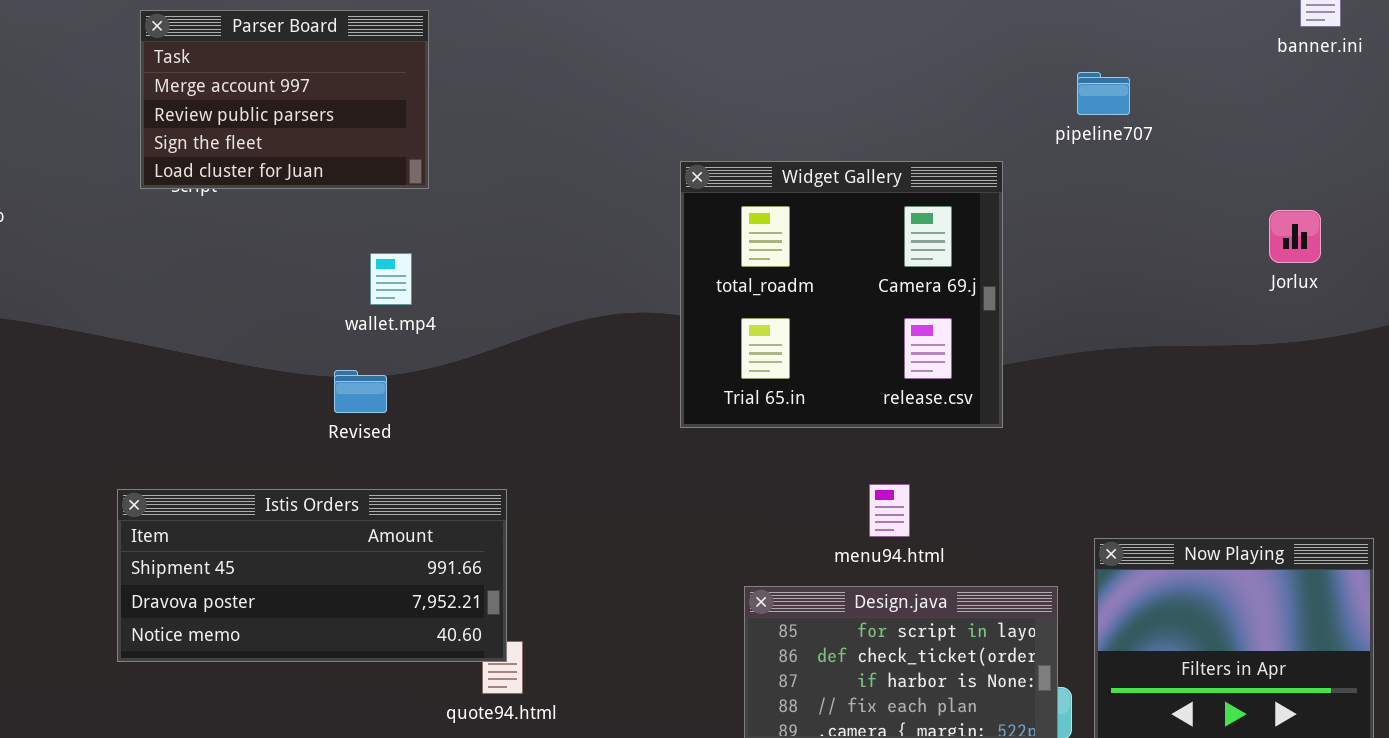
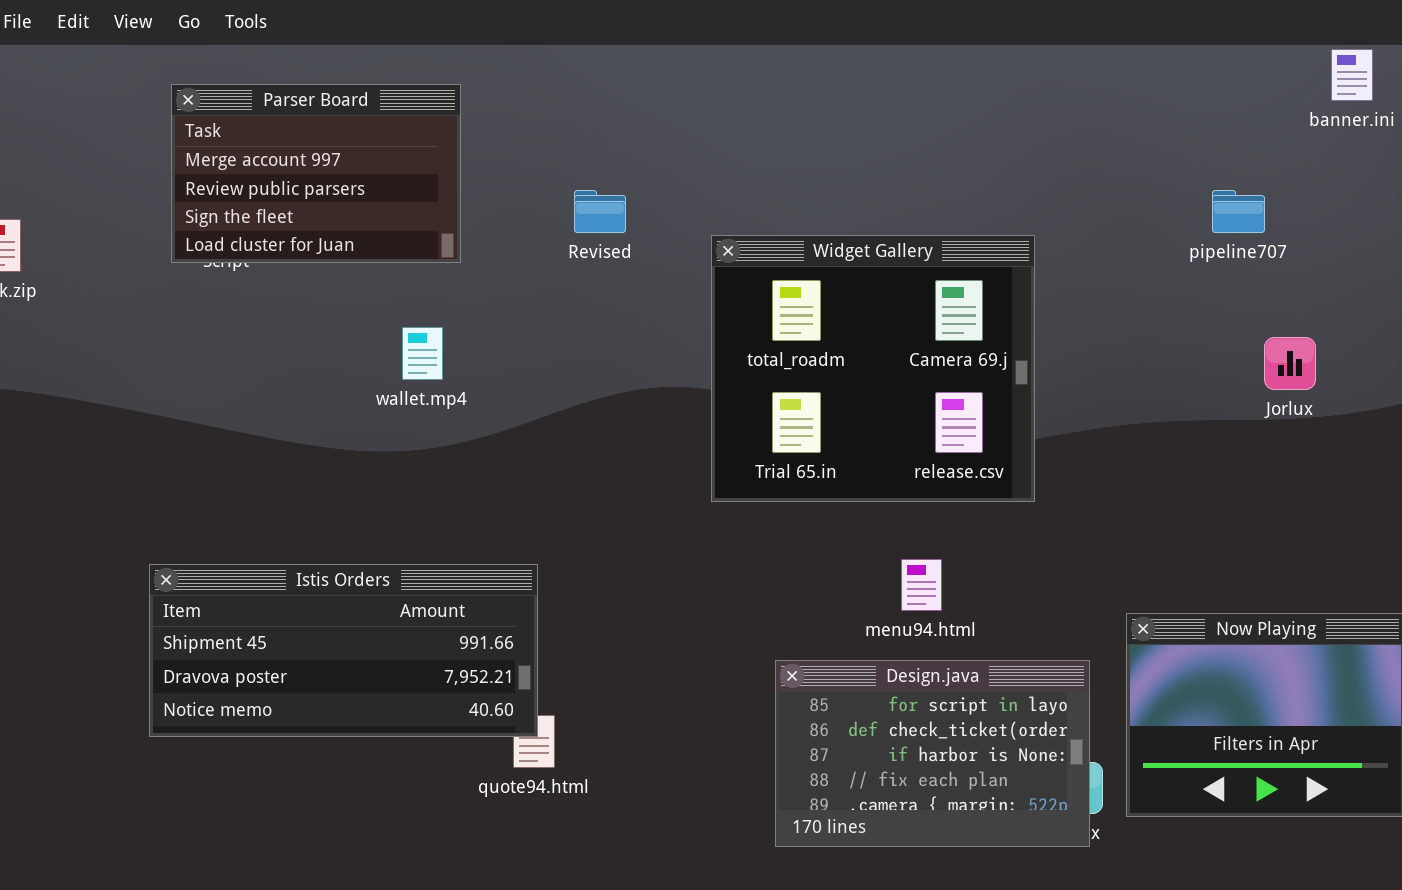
pipeline707: [1077,72,1130,115] -> [1212,190,1265,233], moved
Jorlux: [1269,210,1321,263] -> [1264,337,1316,390], moved
Revised: [334,370,387,413] -> [574,190,626,233], moved

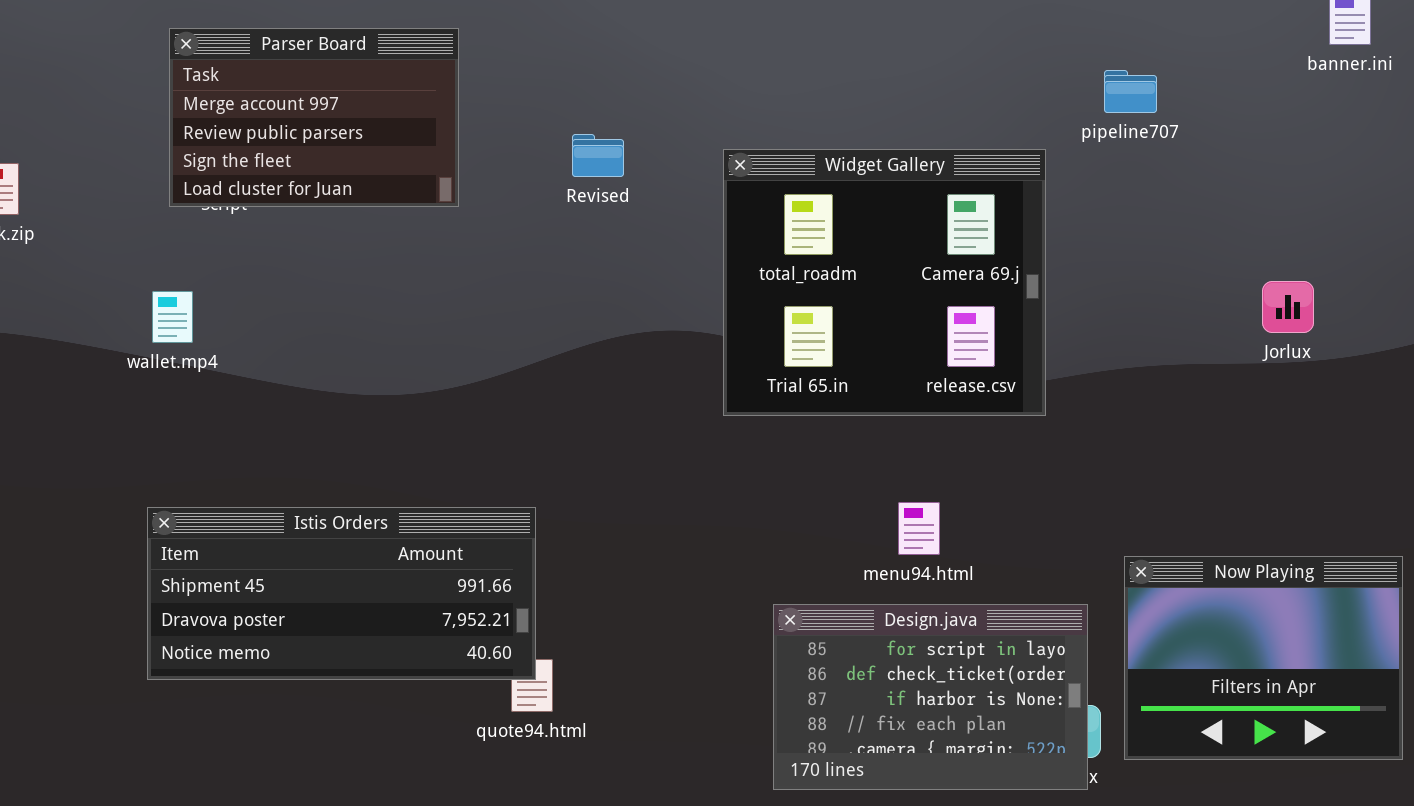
pipeline707: [1212,190,1265,233] -> [1104,70,1157,113], moved
Widget Gallery: [711,235,1035,502] -> [723,149,1046,416], moved
wallet.mp4: [402,327,443,380] -> [152,291,193,343], moved

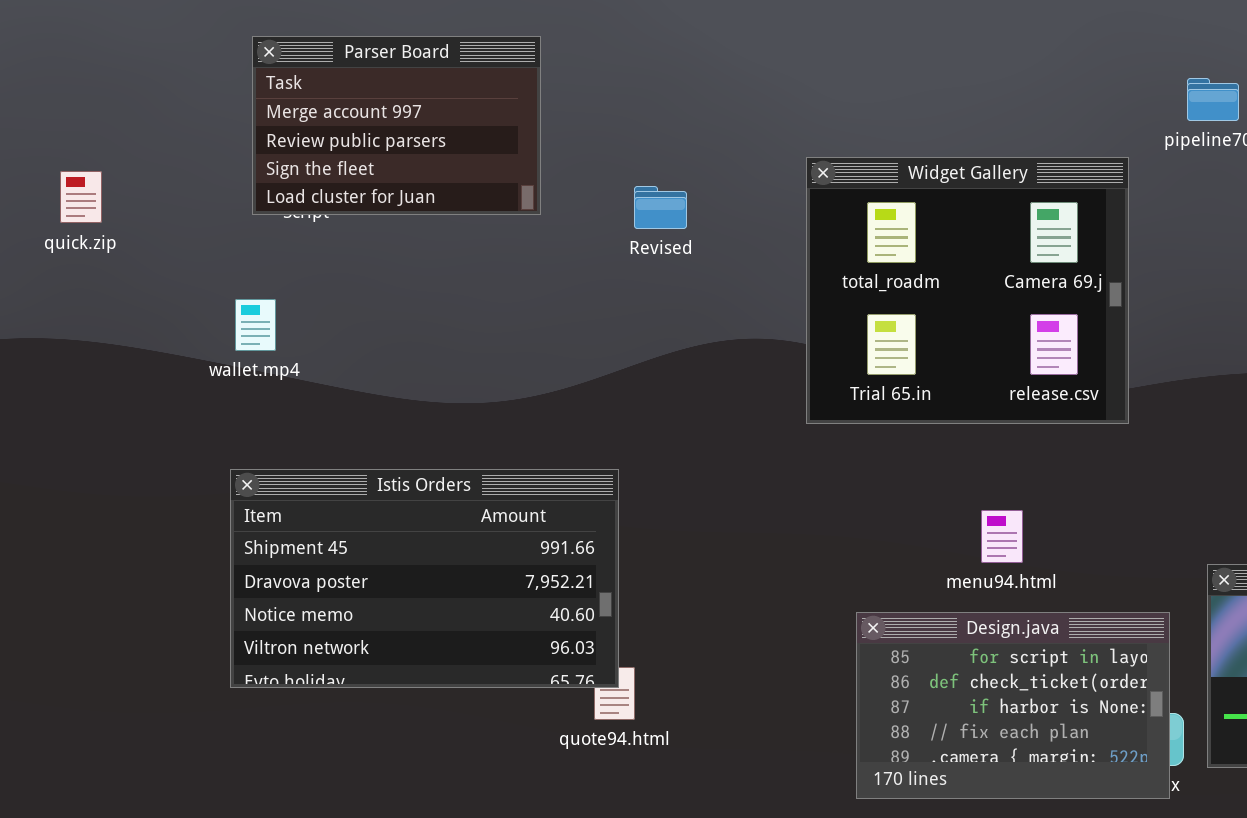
Revised: [572,134,624,177] -> [634,186,687,229], moved
Istis Orders: [147,507,536,680] -> [230,469,619,688], resized

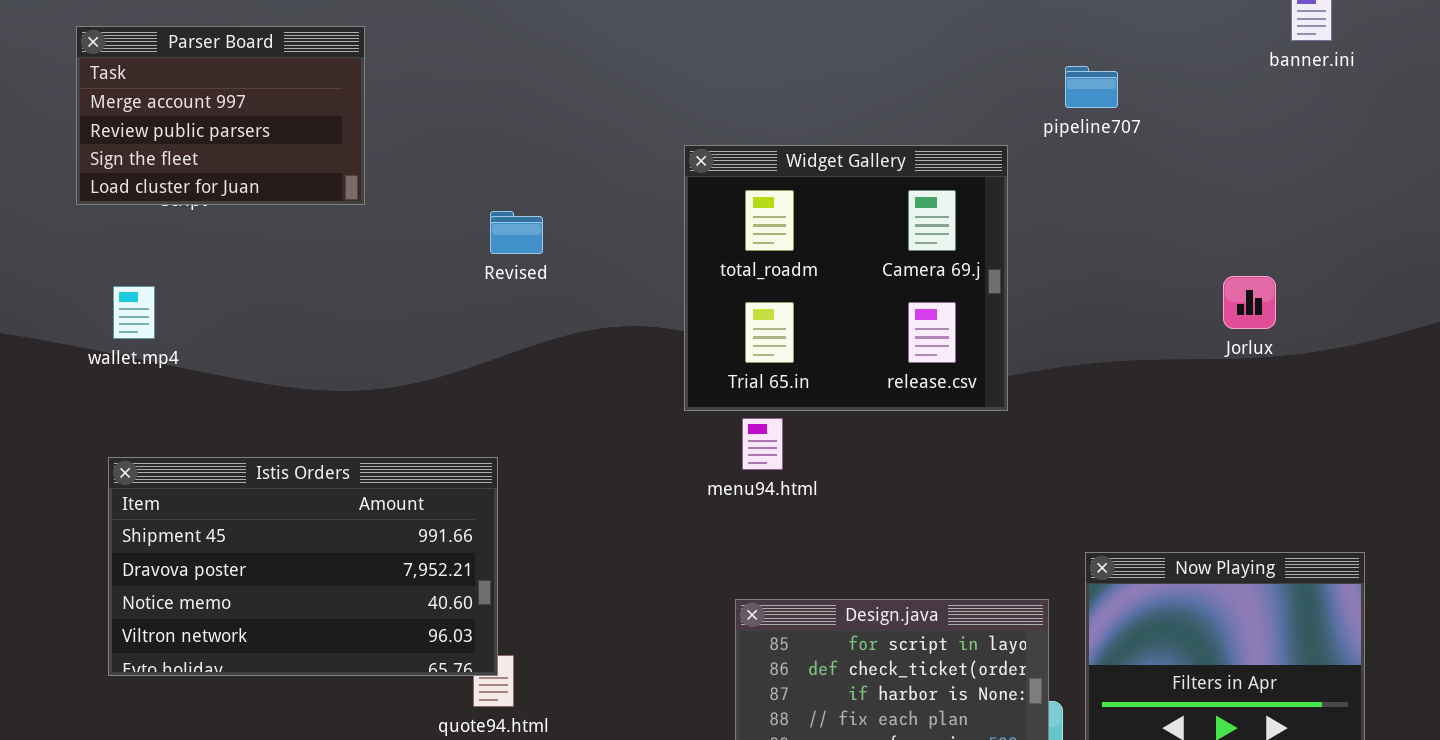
Parser Board: [252,36,541,215] -> [76,26,365,205], moved
Revised: [634,186,687,229] -> [490,211,543,254], moved
menu94.html: [981,510,1023,563] -> [742,418,783,470], moved

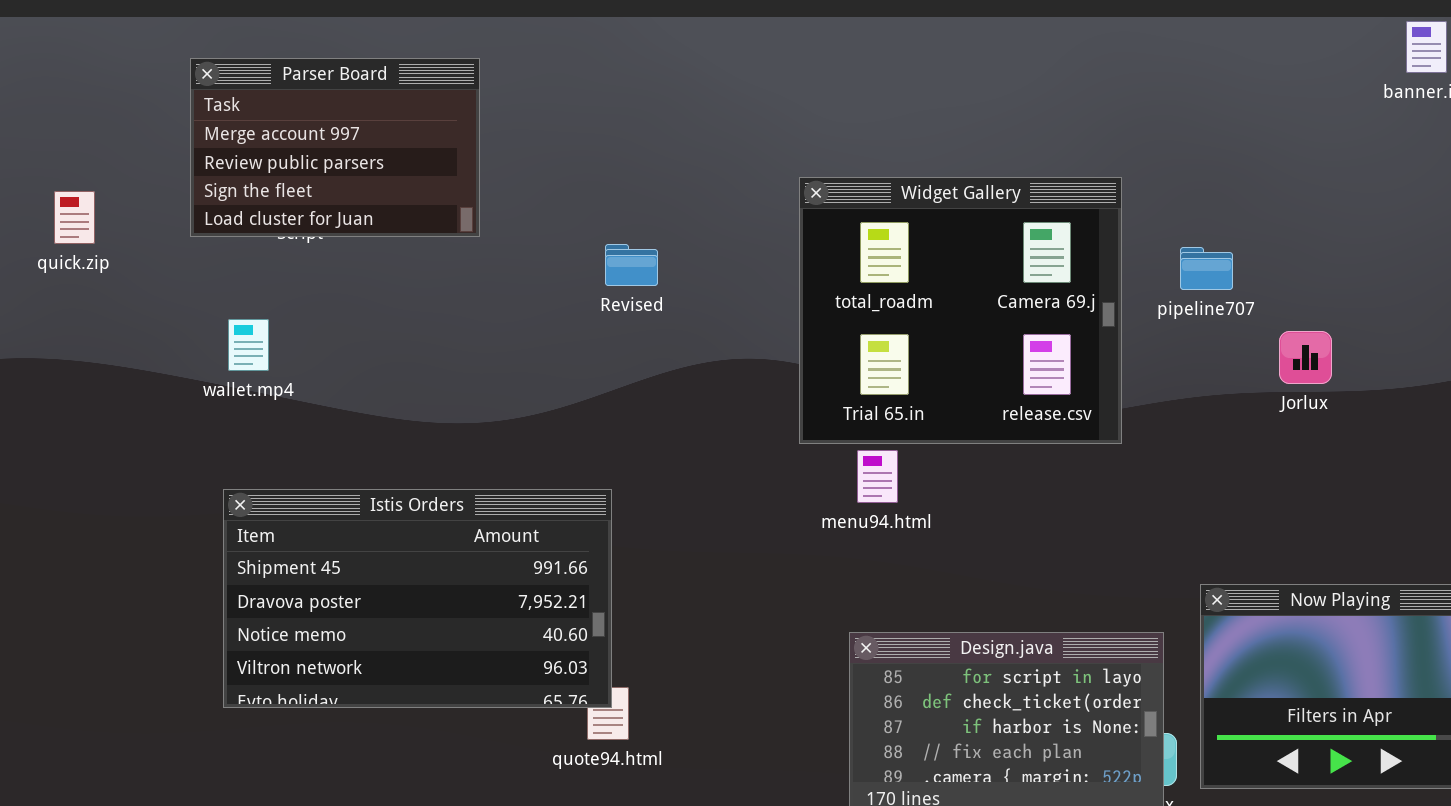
pipeline707: [1065,66,1118,108] -> [1180,247,1233,290], moved
Jorlux: [1223,276,1276,329] -> [1279,331,1332,384], moved

